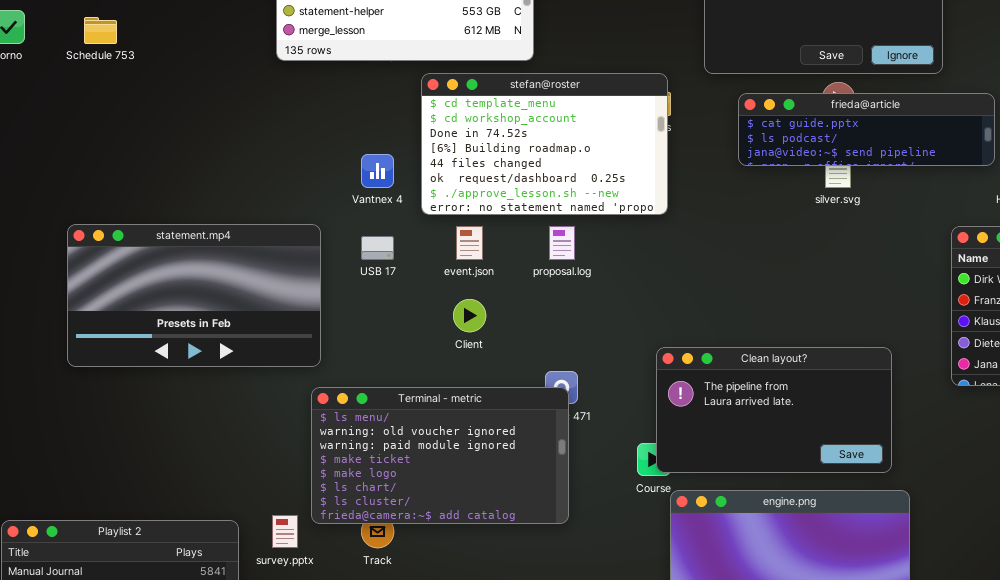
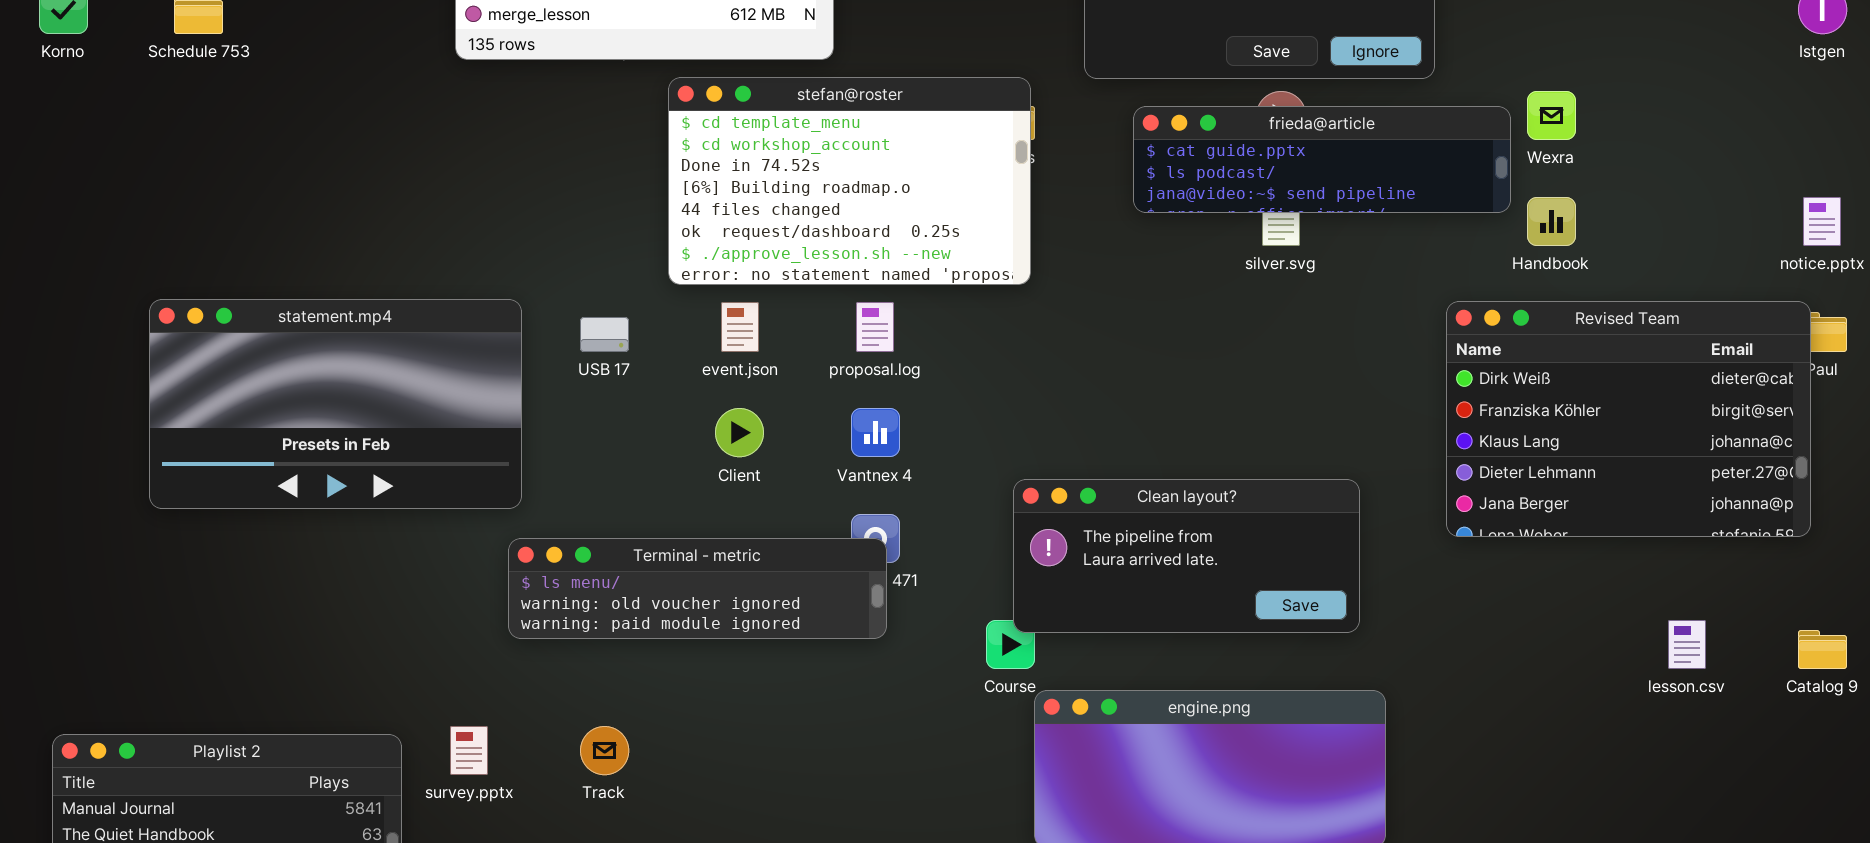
Vantnex 4: [361,154,394,188] -> [851,408,900,457], moved
Clean layout?: [656,347,892,473] -> [1013,479,1360,633], resized
Terminal - metric: [311,387,569,524] -> [508,538,887,639], resized

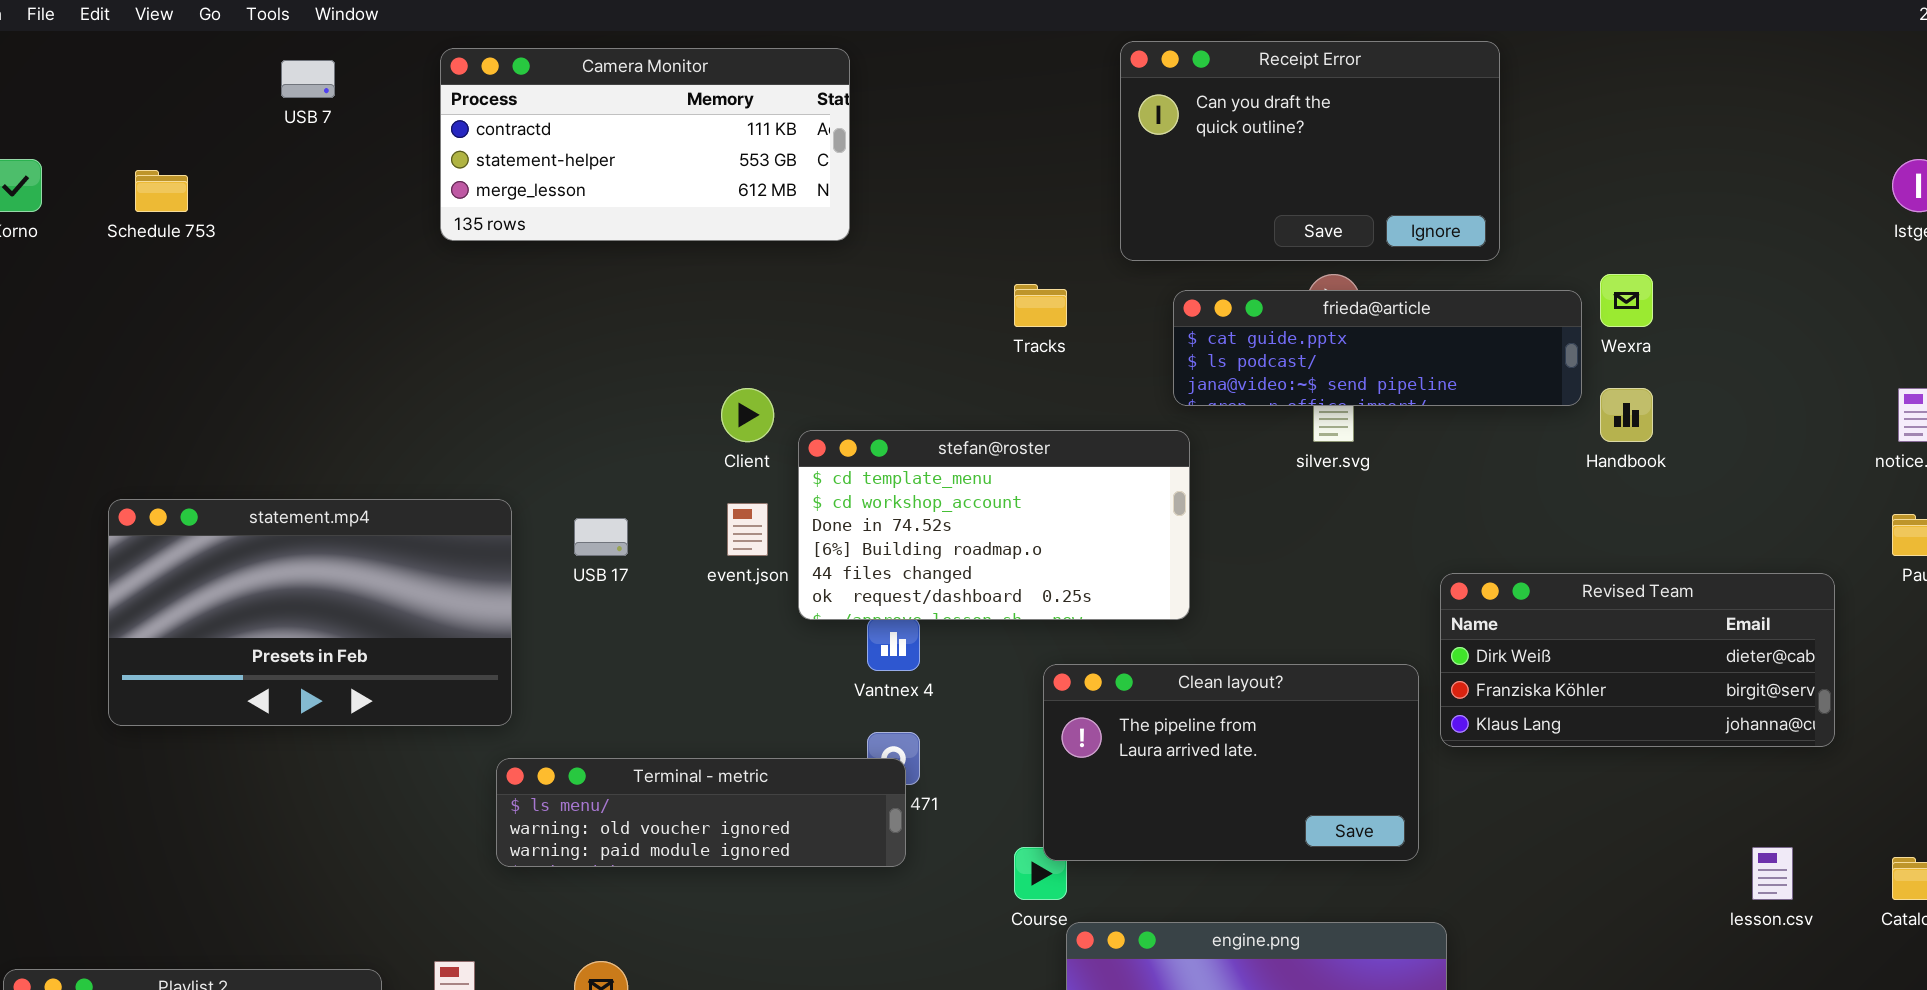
stefan@roster: [668,77,1031,285] -> [798,430,1190,620], moved, resized
Revised Team: [1446,301,1811,537] -> [1440,573,1835,747], moved, resized
Client: [715,408,764,457] -> [721,388,774,442], moved
Clean layout?: [1013,479,1360,633] -> [1043,664,1419,861], resized

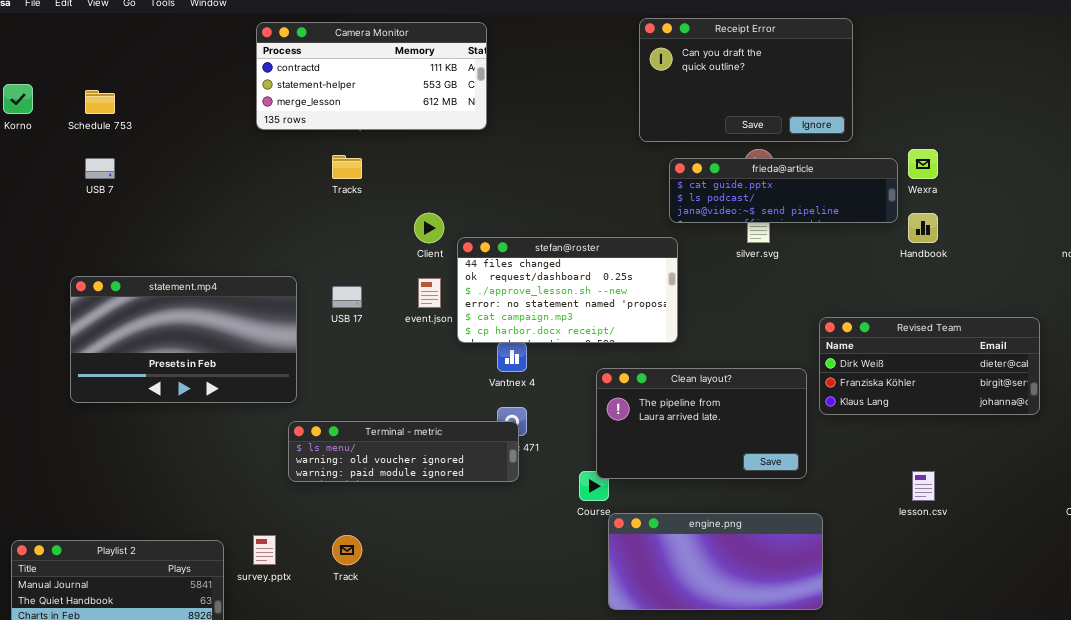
USB 7: [281,60,335,98] -> [85,158,115,179], moved
Tracks: [1014,284,1067,327] -> [332,155,362,179], moved
stefan@roster: [798,430,1190,620] -> [457,237,678,343], scrolled down 4 rows
lesson.csv: [1752,847,1793,900] -> [912,471,935,501], moved

